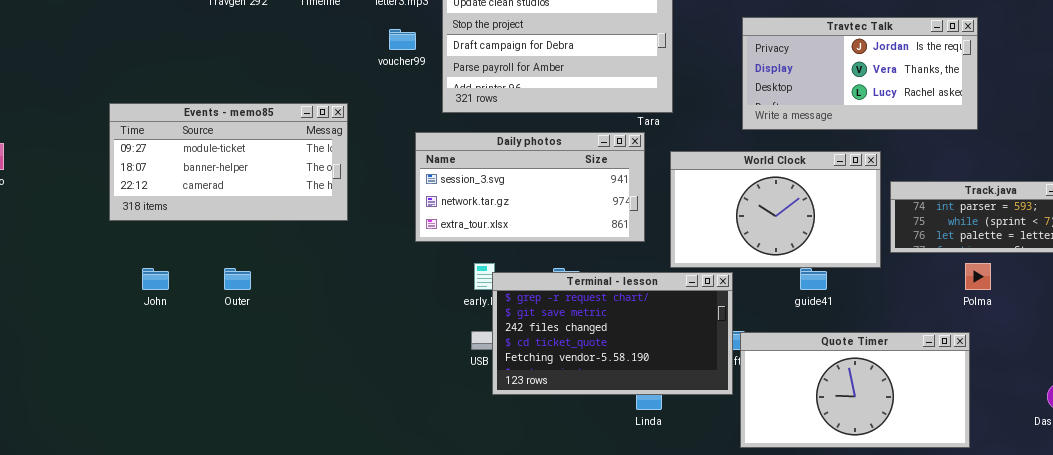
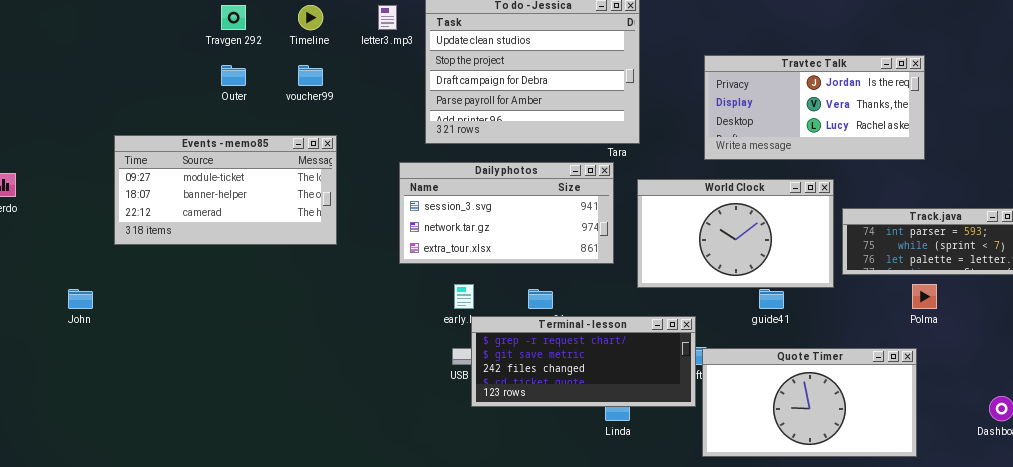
voucher99: [389,29,416,50] -> [298,65,323,86], moved
John: [142,268,169,290] -> [68,289,93,309], moved
Outer: [224,268,251,290] -> [221,65,246,86], moved
Terminal - lesson: [492,272,733,395] -> [471,316,696,407], resized

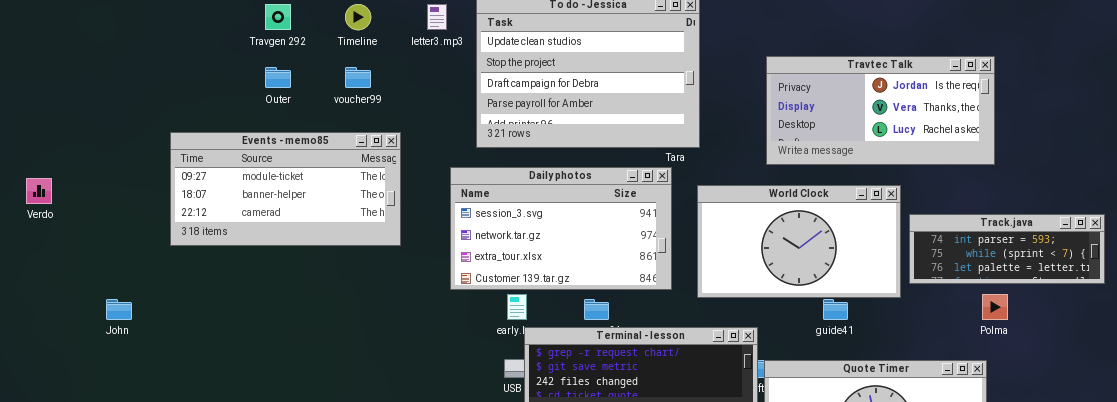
Events - memo85: [114,135,337,245] -> [170,132,401,246], moved
Daily photos: [399,162,614,264] -> [450,167,672,290], resized

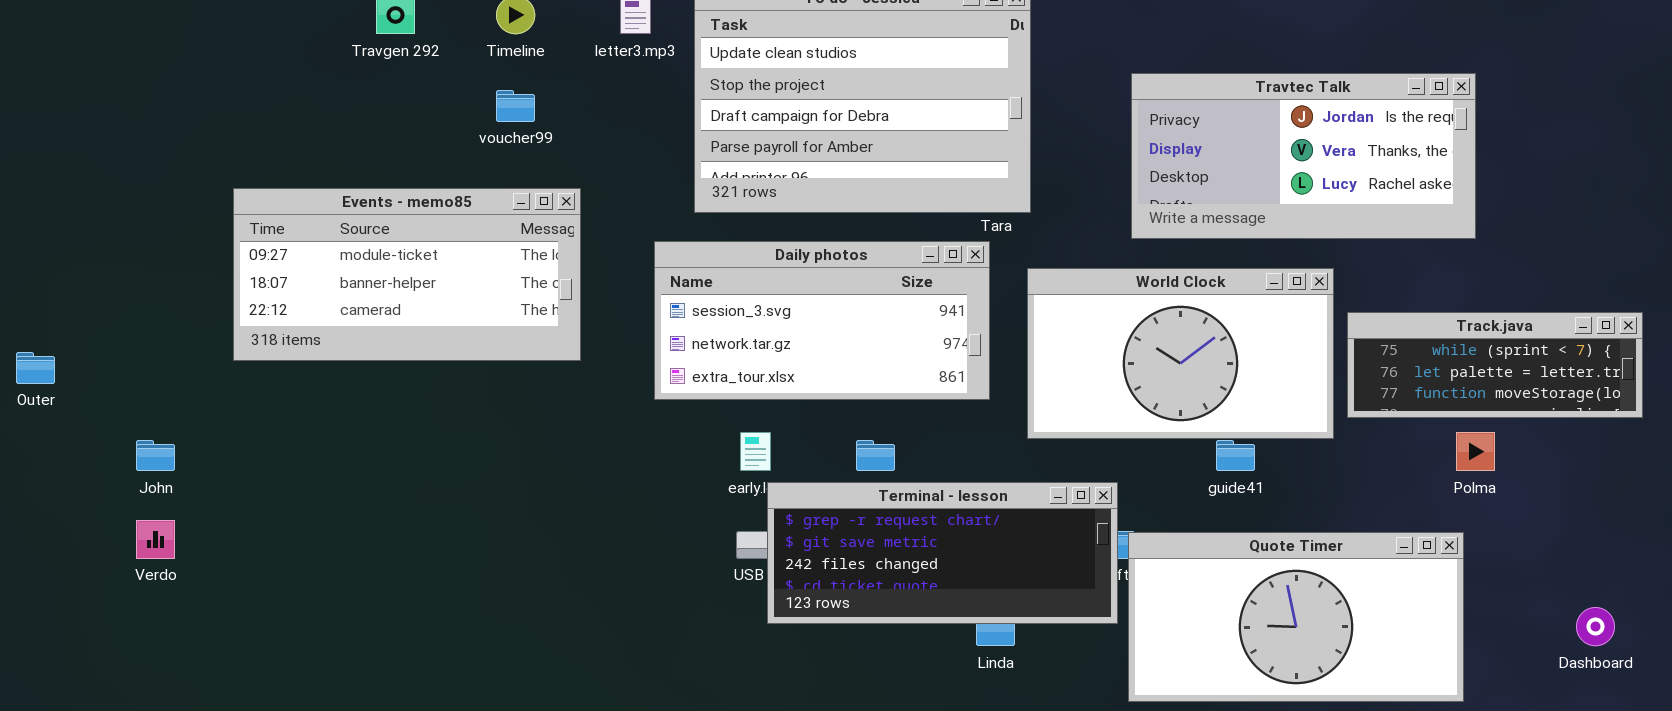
Outer: [265,67,291,88] -> [16,352,55,384], moved
Daily photos: [450,167,672,290] -> [654,241,990,400], resized
Verdo: [26,178,52,204] -> [136,520,175,559], moved
Track.java: [909,214,1105,284] -> [1347,312,1643,418], scrolled down 1 row

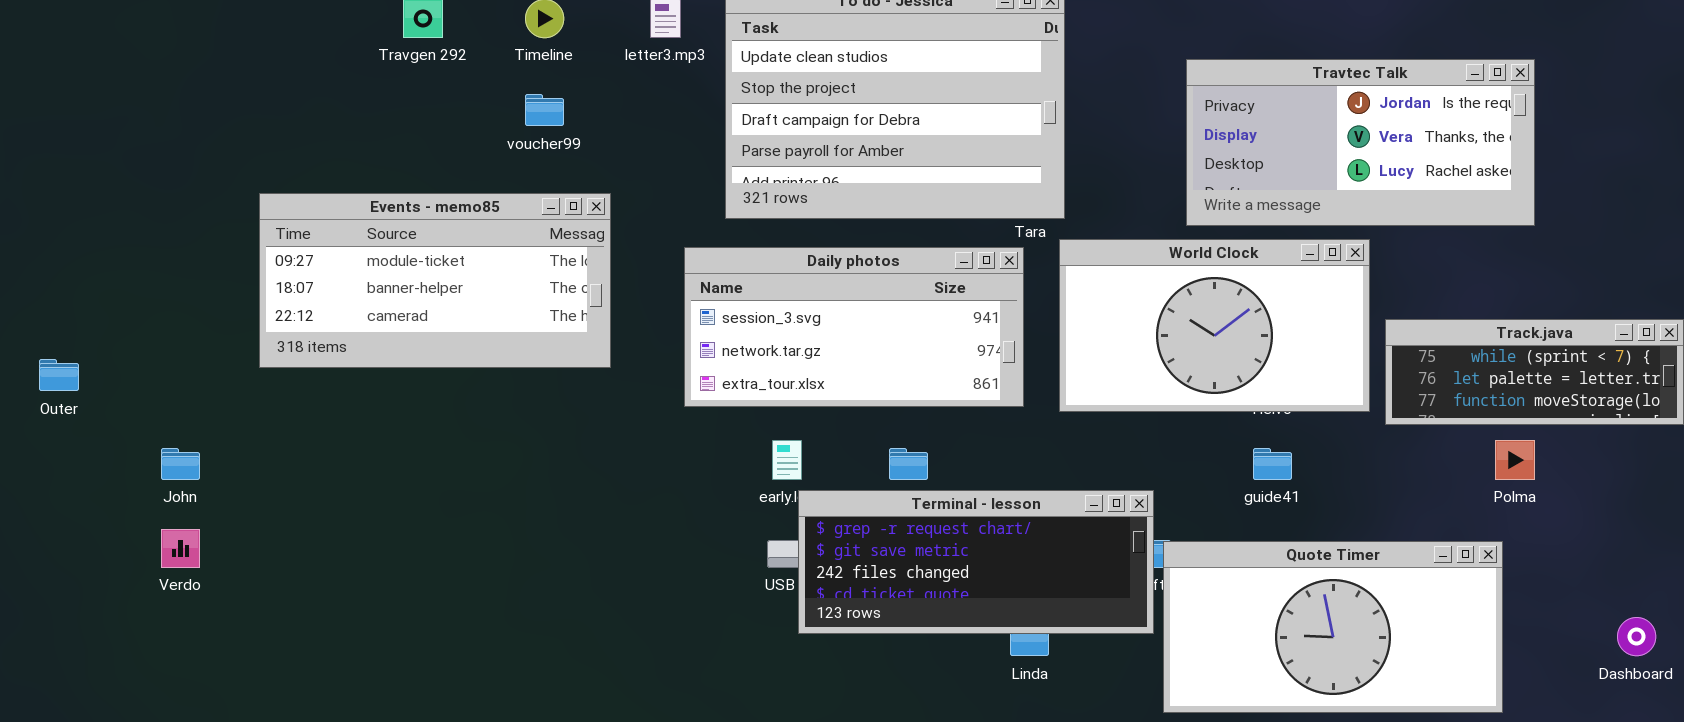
Travtec Talk: [1131,73,1476,239] -> [1186,59,1535,226], moved
World Clock: [1027,268,1334,439] -> [1059,239,1370,412], moved

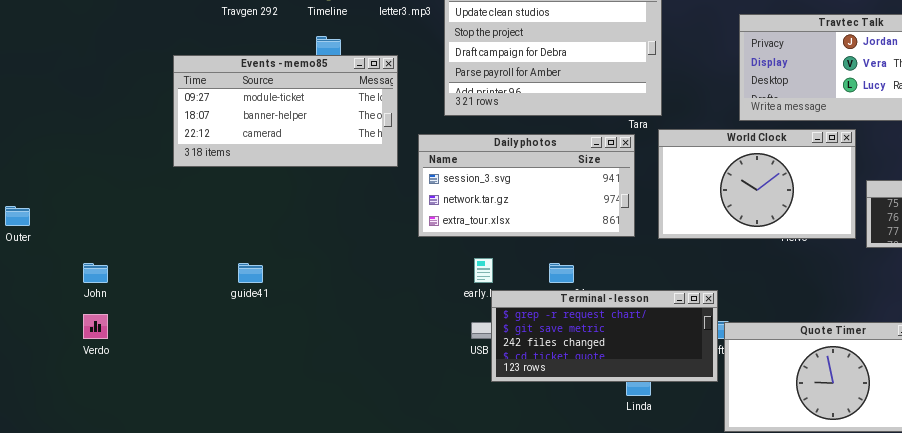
Events - memo85: [259,193,611,368] -> [173,55,398,167], moved
guide41: [1253,448,1292,480] -> [238,263,263,283], moved

